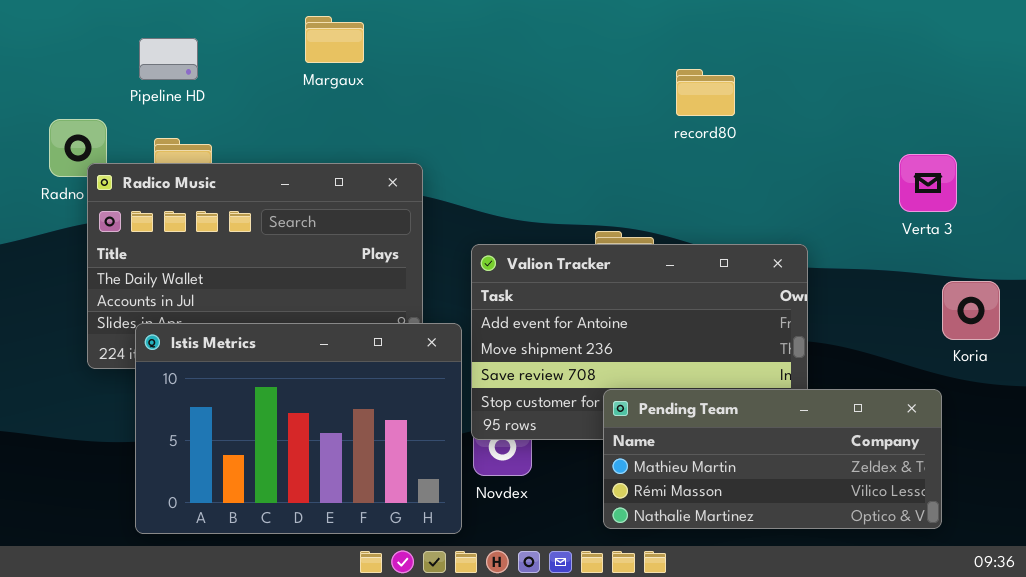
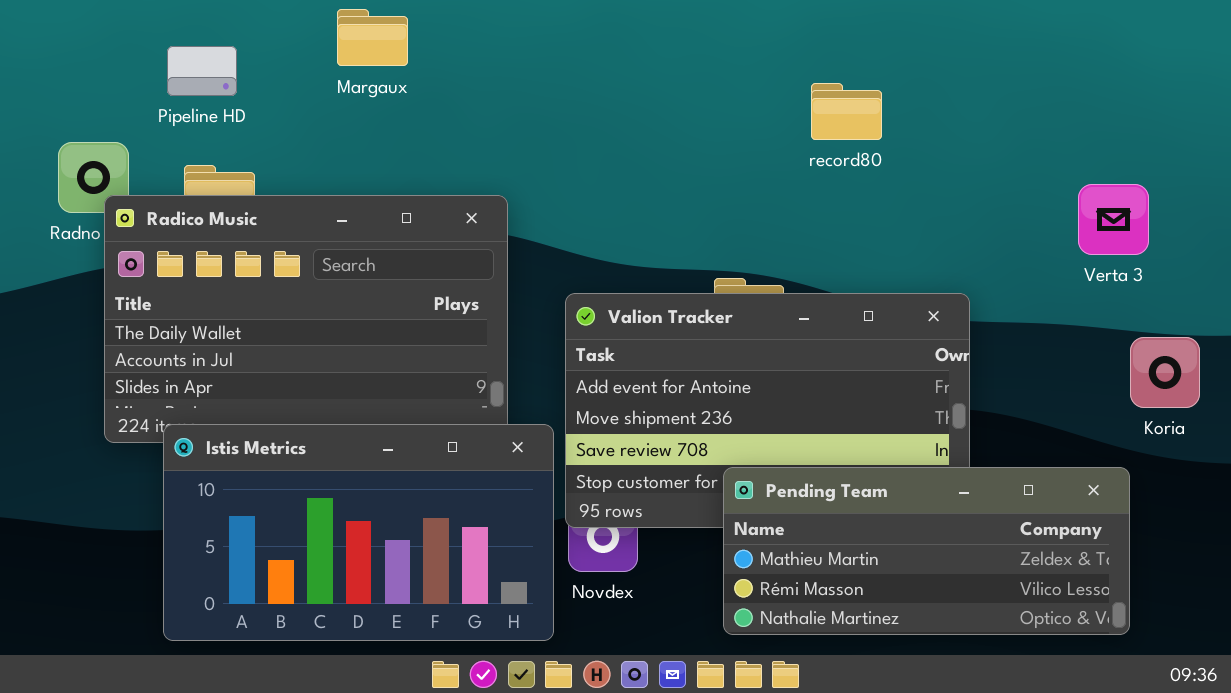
Margaux: [305,16,364,63] -> [337,9,408,66], moved
Istis Metrics: [135,323,462,534] -> [163,424,554,641], resized

